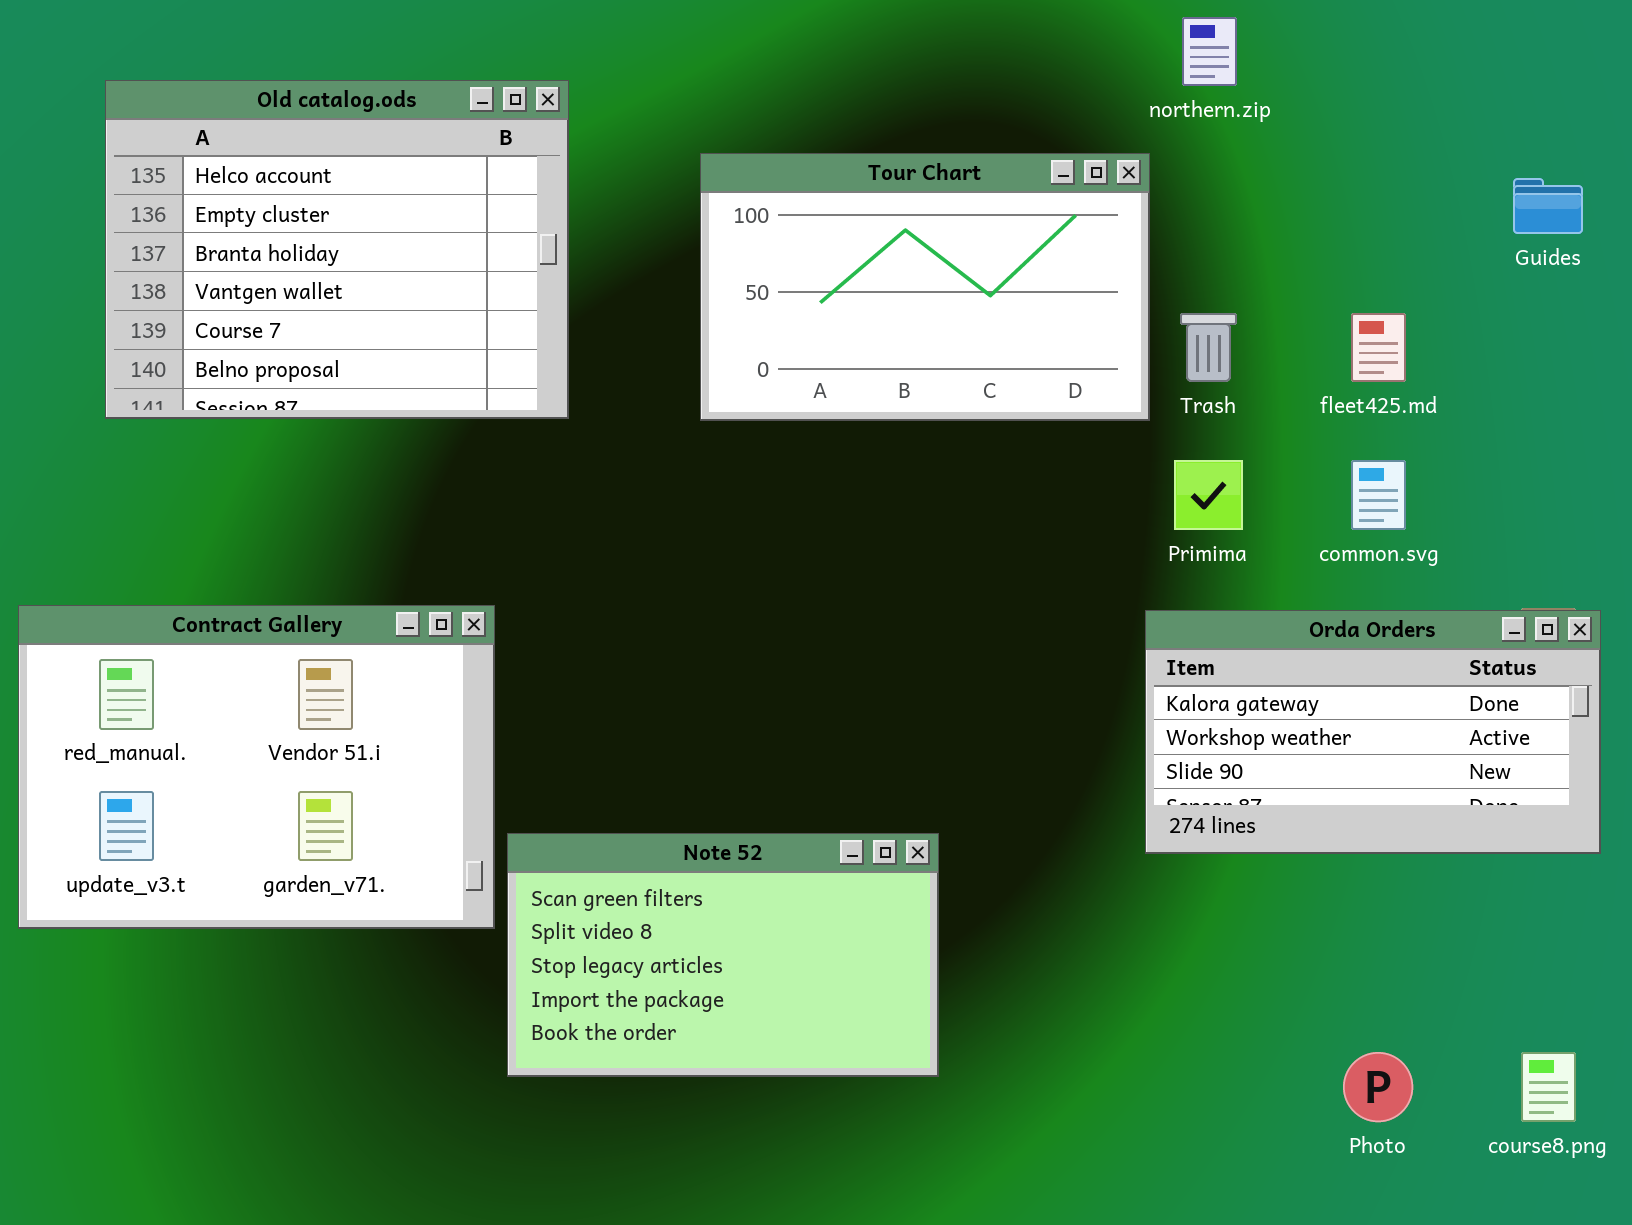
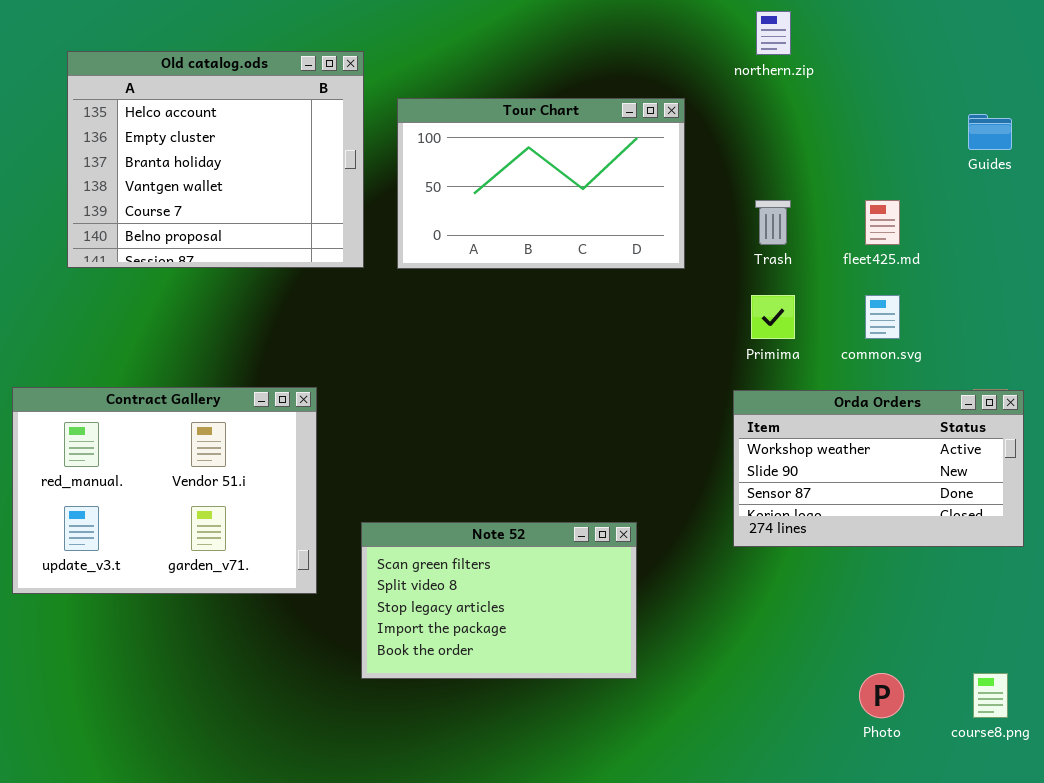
Tour Chart: [700,153,1150,421] -> [397,98,685,269], moved
Orda Orders: [1145,610,1601,854] -> [733,390,1024,547], scrolled down 1 row
Note 52: [507,833,939,1077] -> [361,522,637,679], moved

